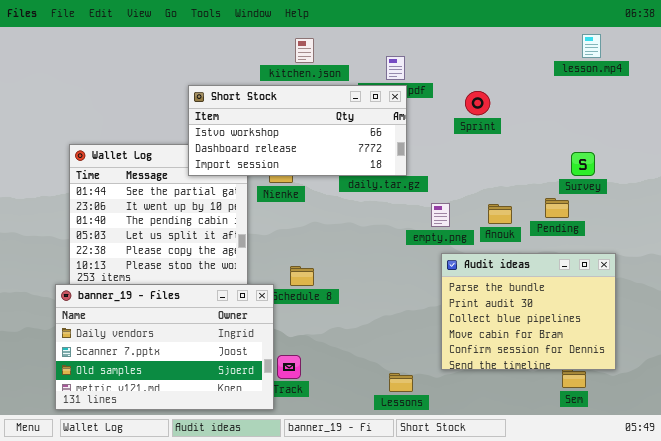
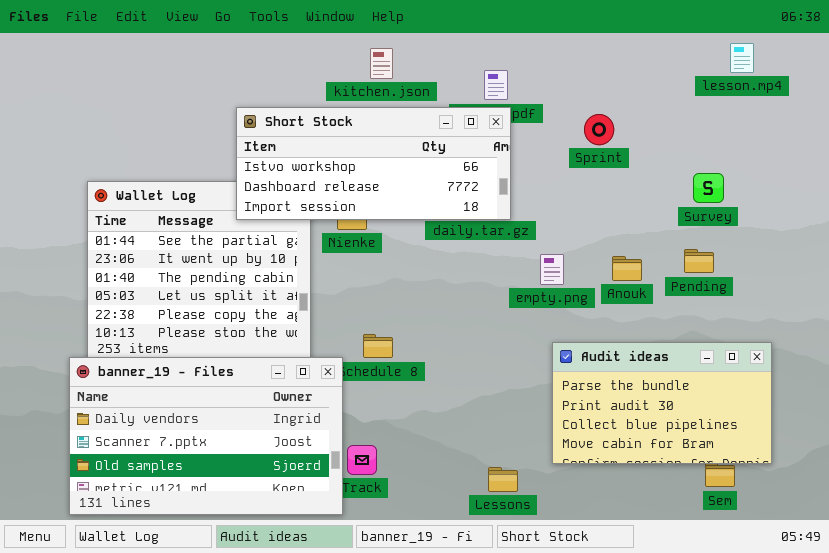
Survey: [571,152,595,176] -> [693,173,724,203], moved
Audit ideas: [441,253,616,370] -> [552,342,772,464], resized

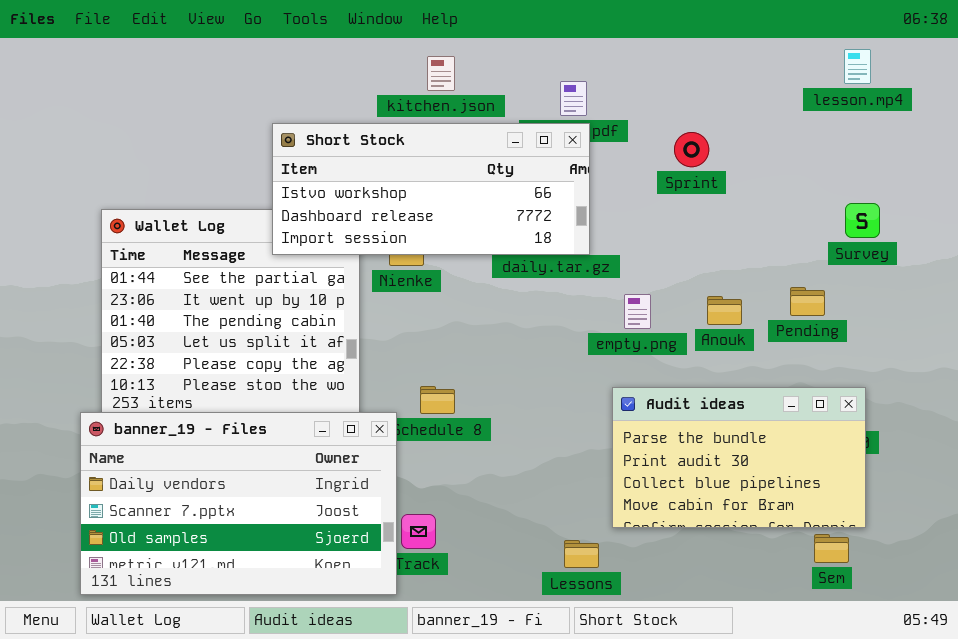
Survey: [693,173,724,203] -> [845,203,880,238], moved
Audit ideas: [552,342,772,464] -> [612,387,866,528], moved

